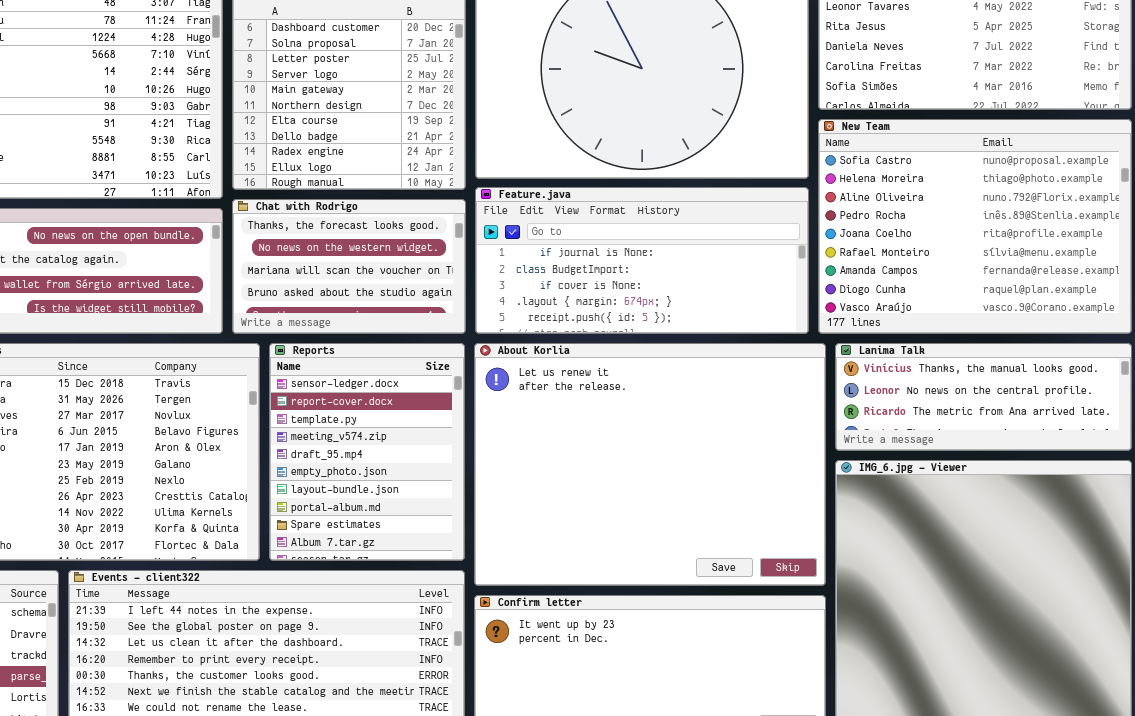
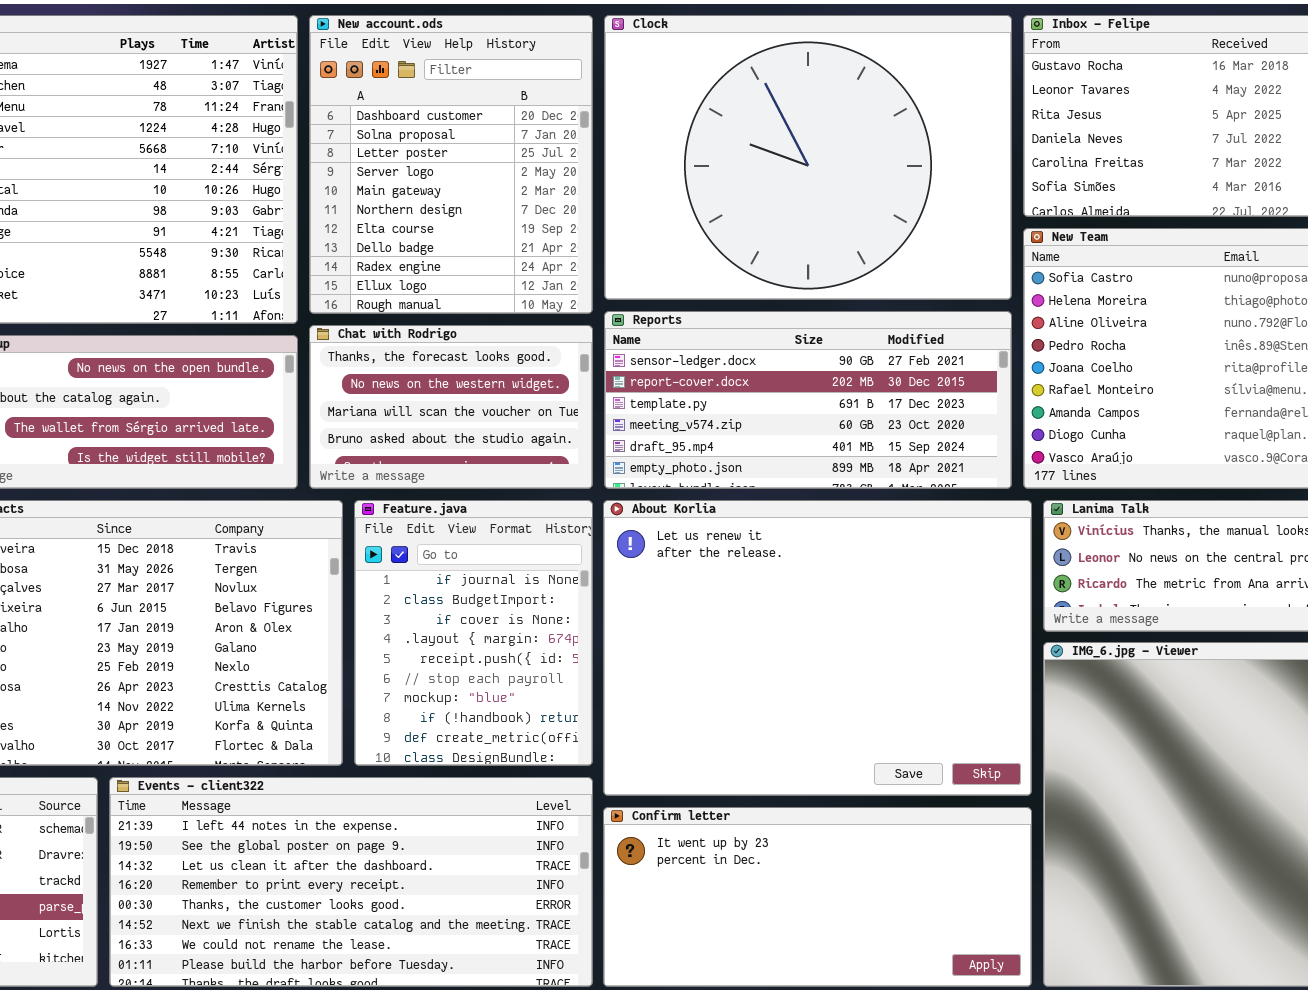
Feature.java: [475,187,809,334] -> [354,500,593,766], moved, resized
Reports: [269,343,465,561] -> [604,311,1012,489], moved, resized

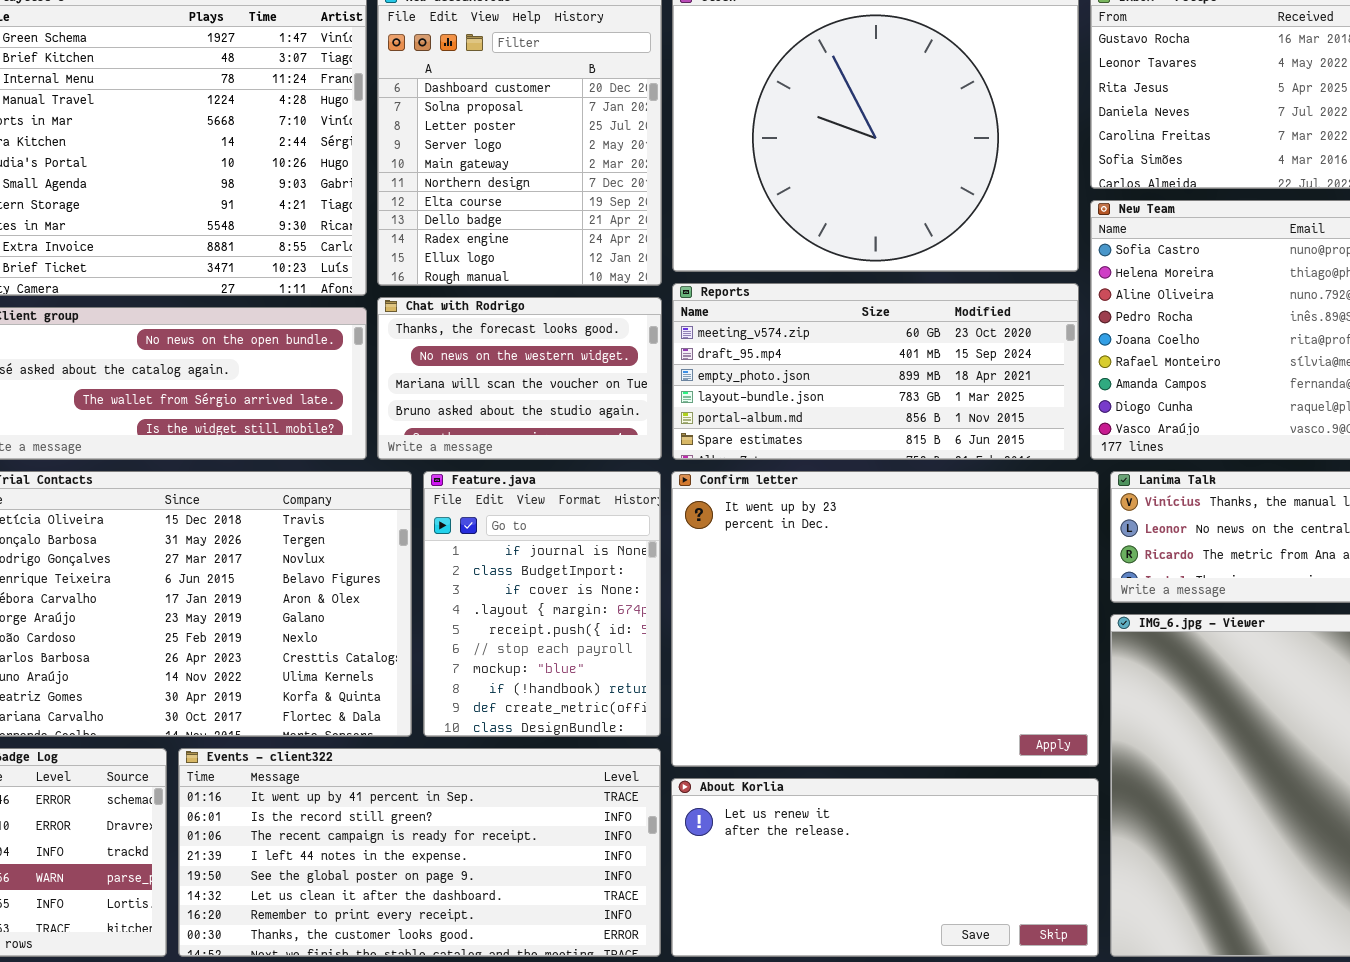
Reports: [604,311,1012,489] -> [672,283,1079,460], scrolled down 3 rows
About Korlia: [603,500,1032,796] -> [671,778,1099,957], moved, resized
Events - client322: [109,777,593,987] -> [178,748,661,957], scrolled up 3 rows
Confirm letter: [603,807,1032,987] -> [671,471,1099,767], moved, resized

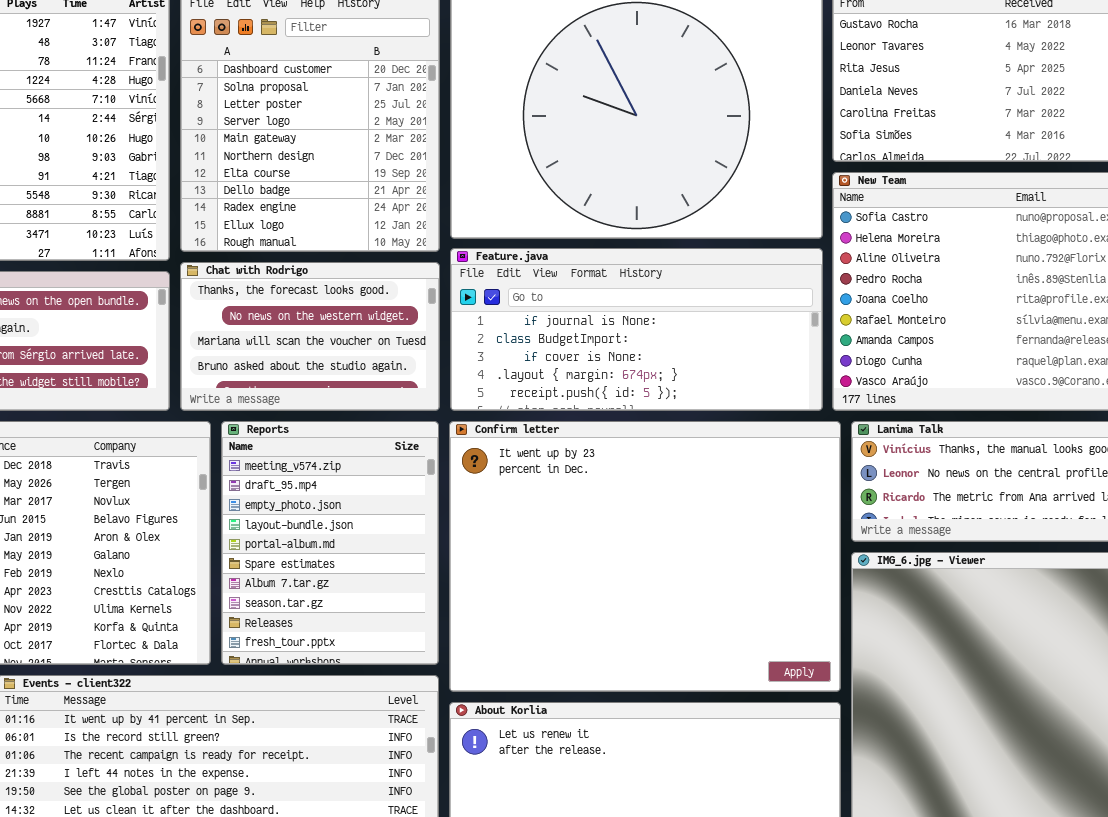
Reports: [672,283,1079,460] -> [221,421,439,665], moved, resized
Feature.java: [423,471,661,737] -> [450,248,823,411], moved, resized

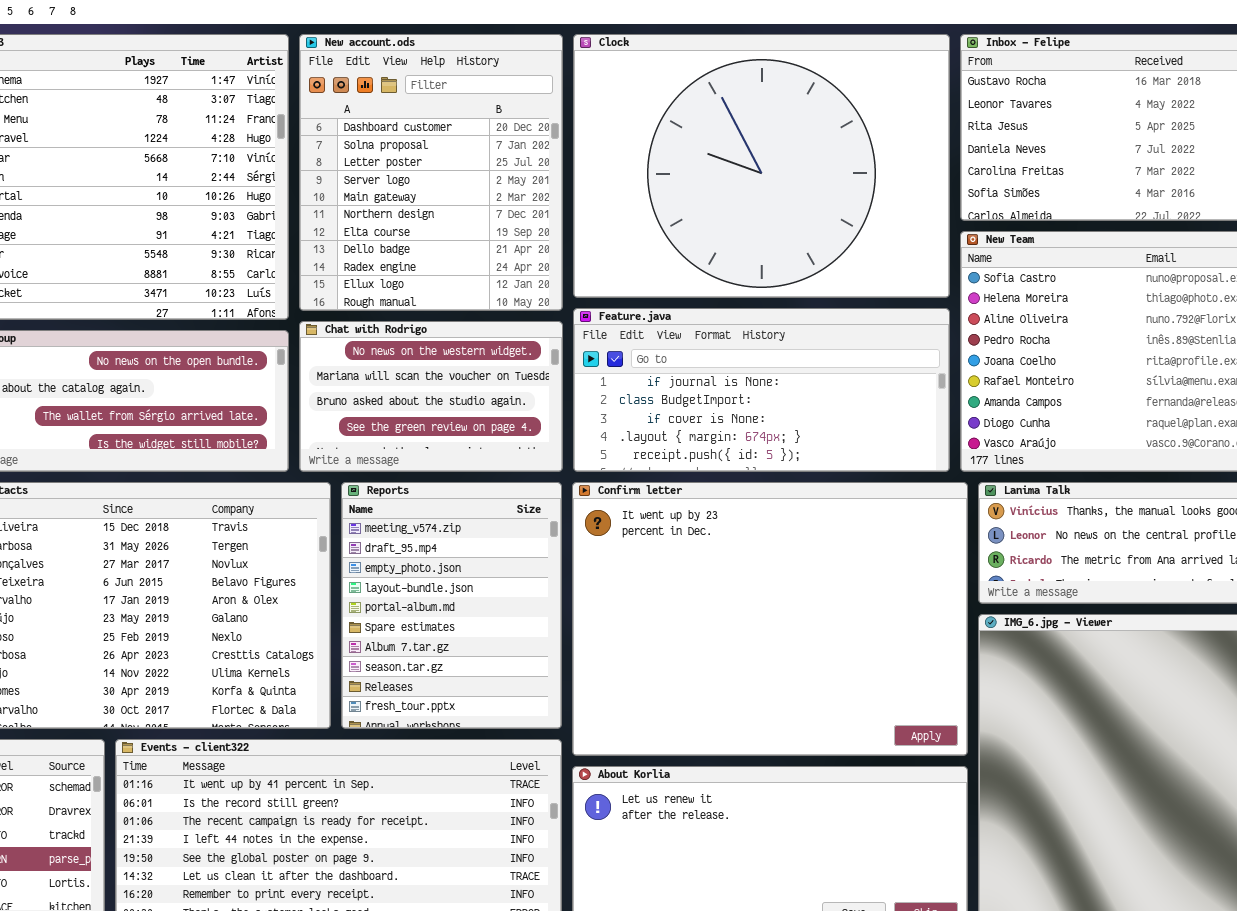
Chat with Rodrigo: [180,262,440,411] -> [299,321,563,472], scrolled down 1 row

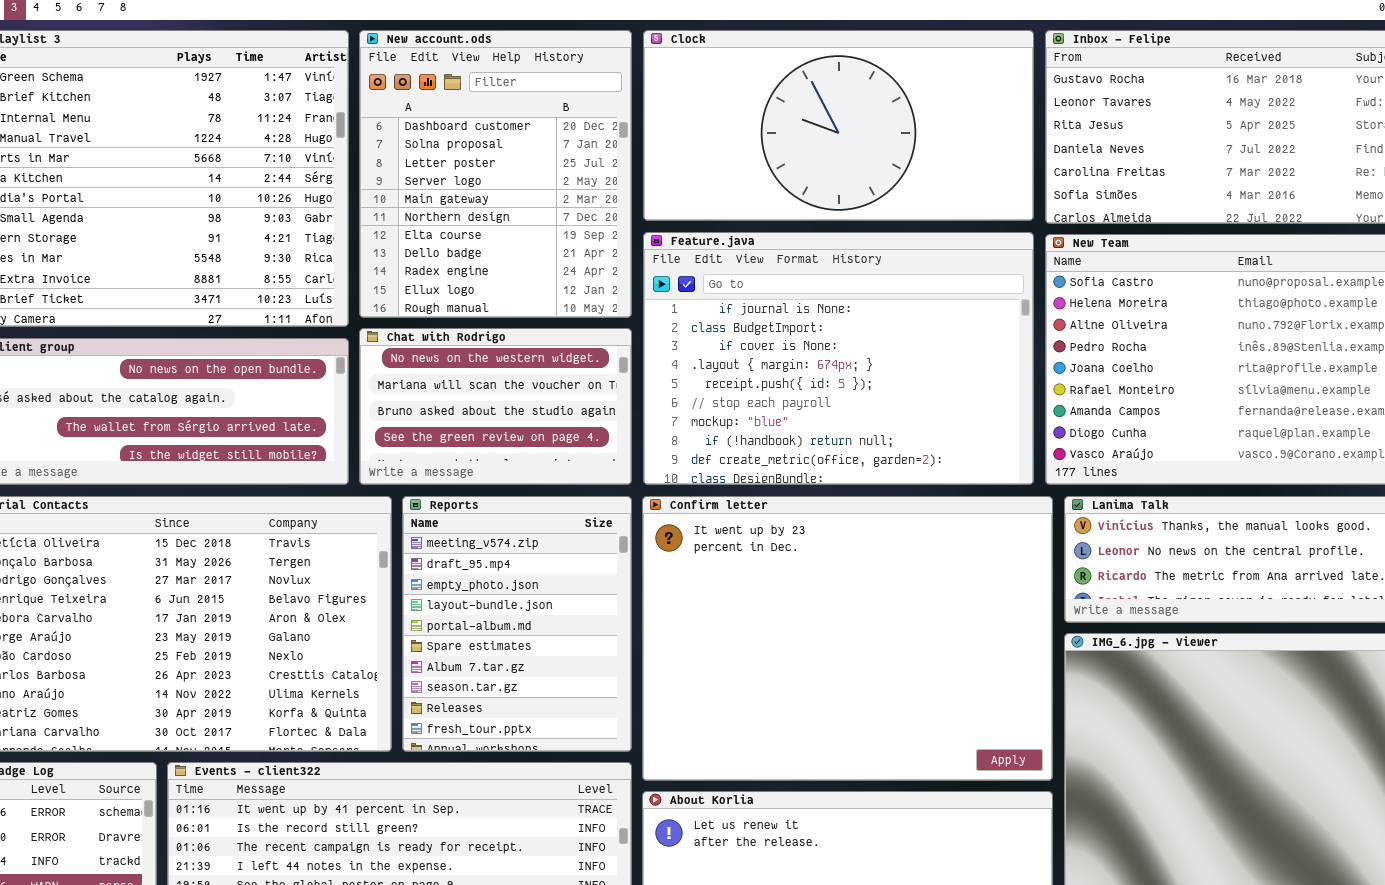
Clock: [573,34,950,298] -> [643,30,1034,221], resized
Feature.java: [573,308,950,472] -> [643,232,1034,485], resized

